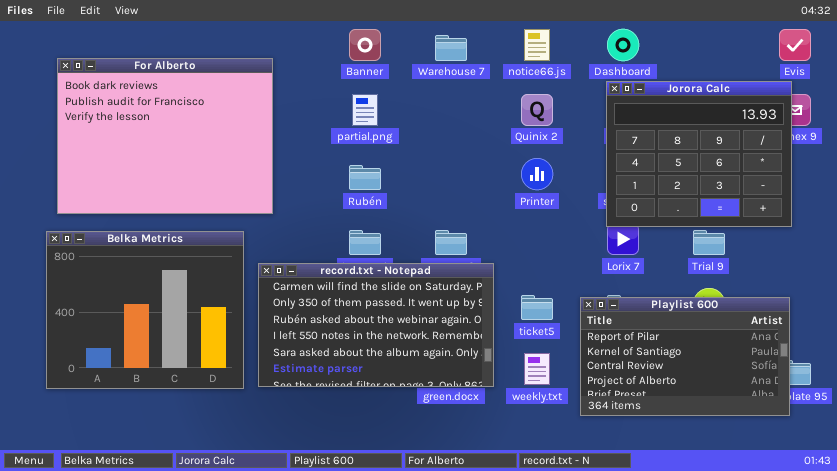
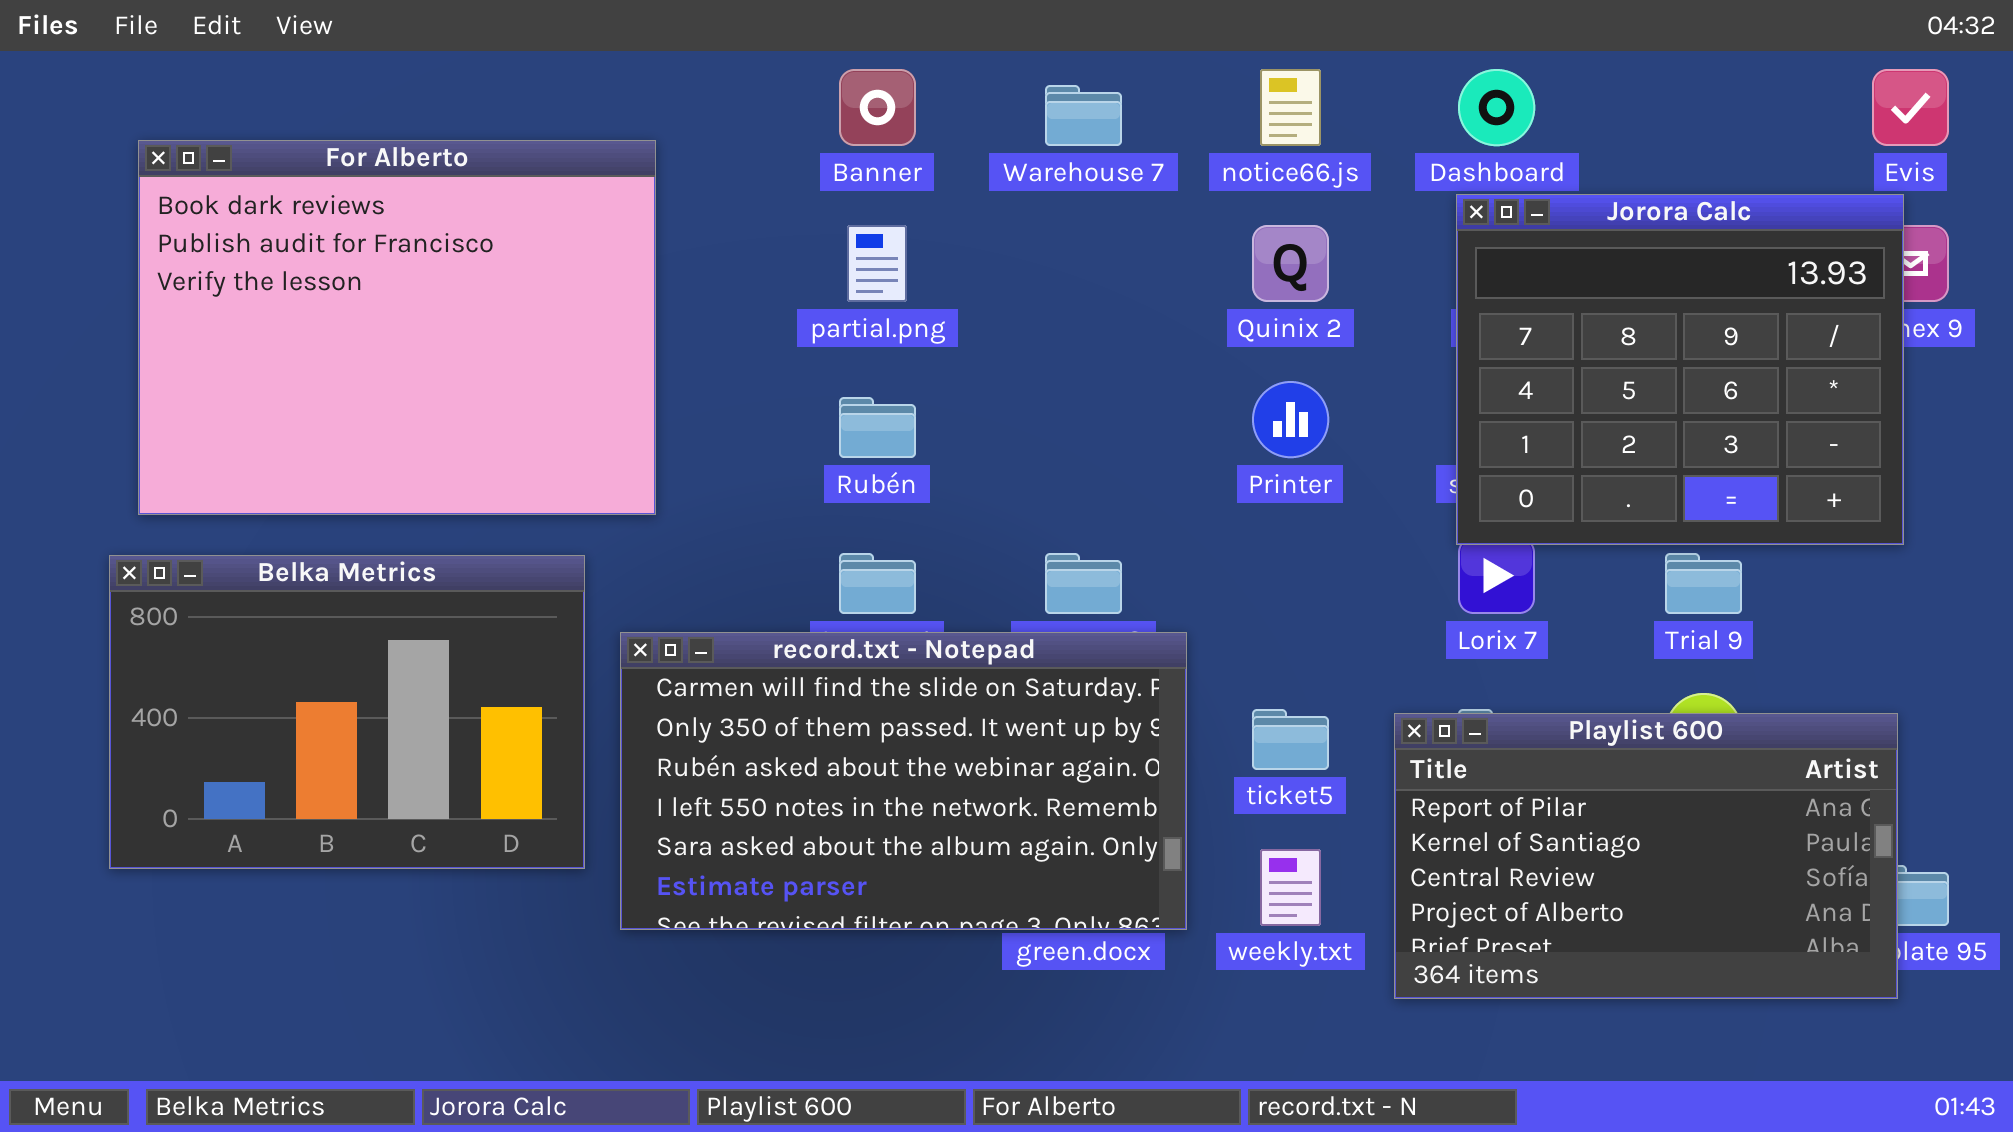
Belka Metrics: [46,231,244,389] -> [109,555,585,869], resized

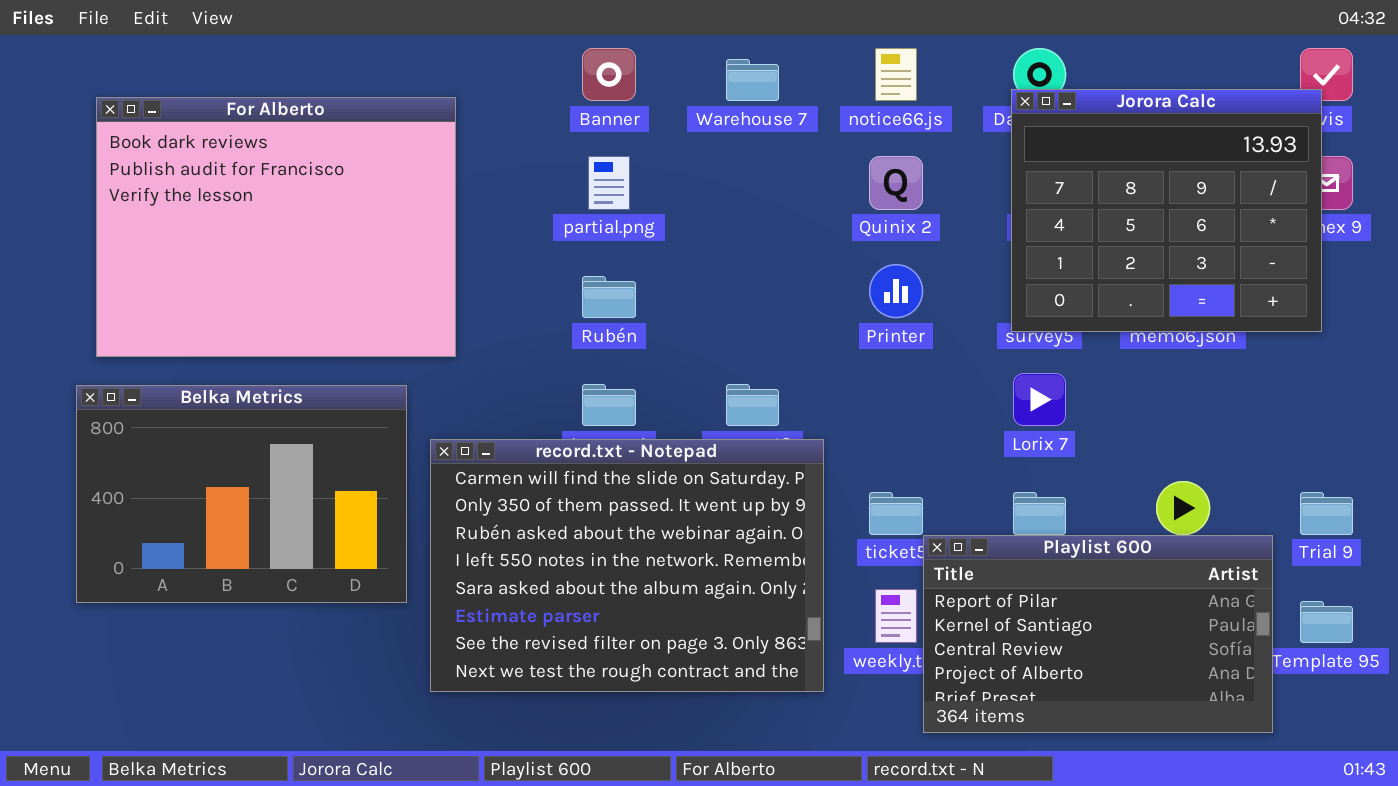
Jorora Calc: [1456,194,1904,545] -> [1011,89,1322,332], moved
Trial 9: [1665,553,1742,614] -> [1300,492,1353,535], moved
record.txt - Notepad: [620,632,1187,930] -> [430,439,824,692], resized
Playlist 600: [1394,713,1898,999] -> [923,535,1273,733], moved

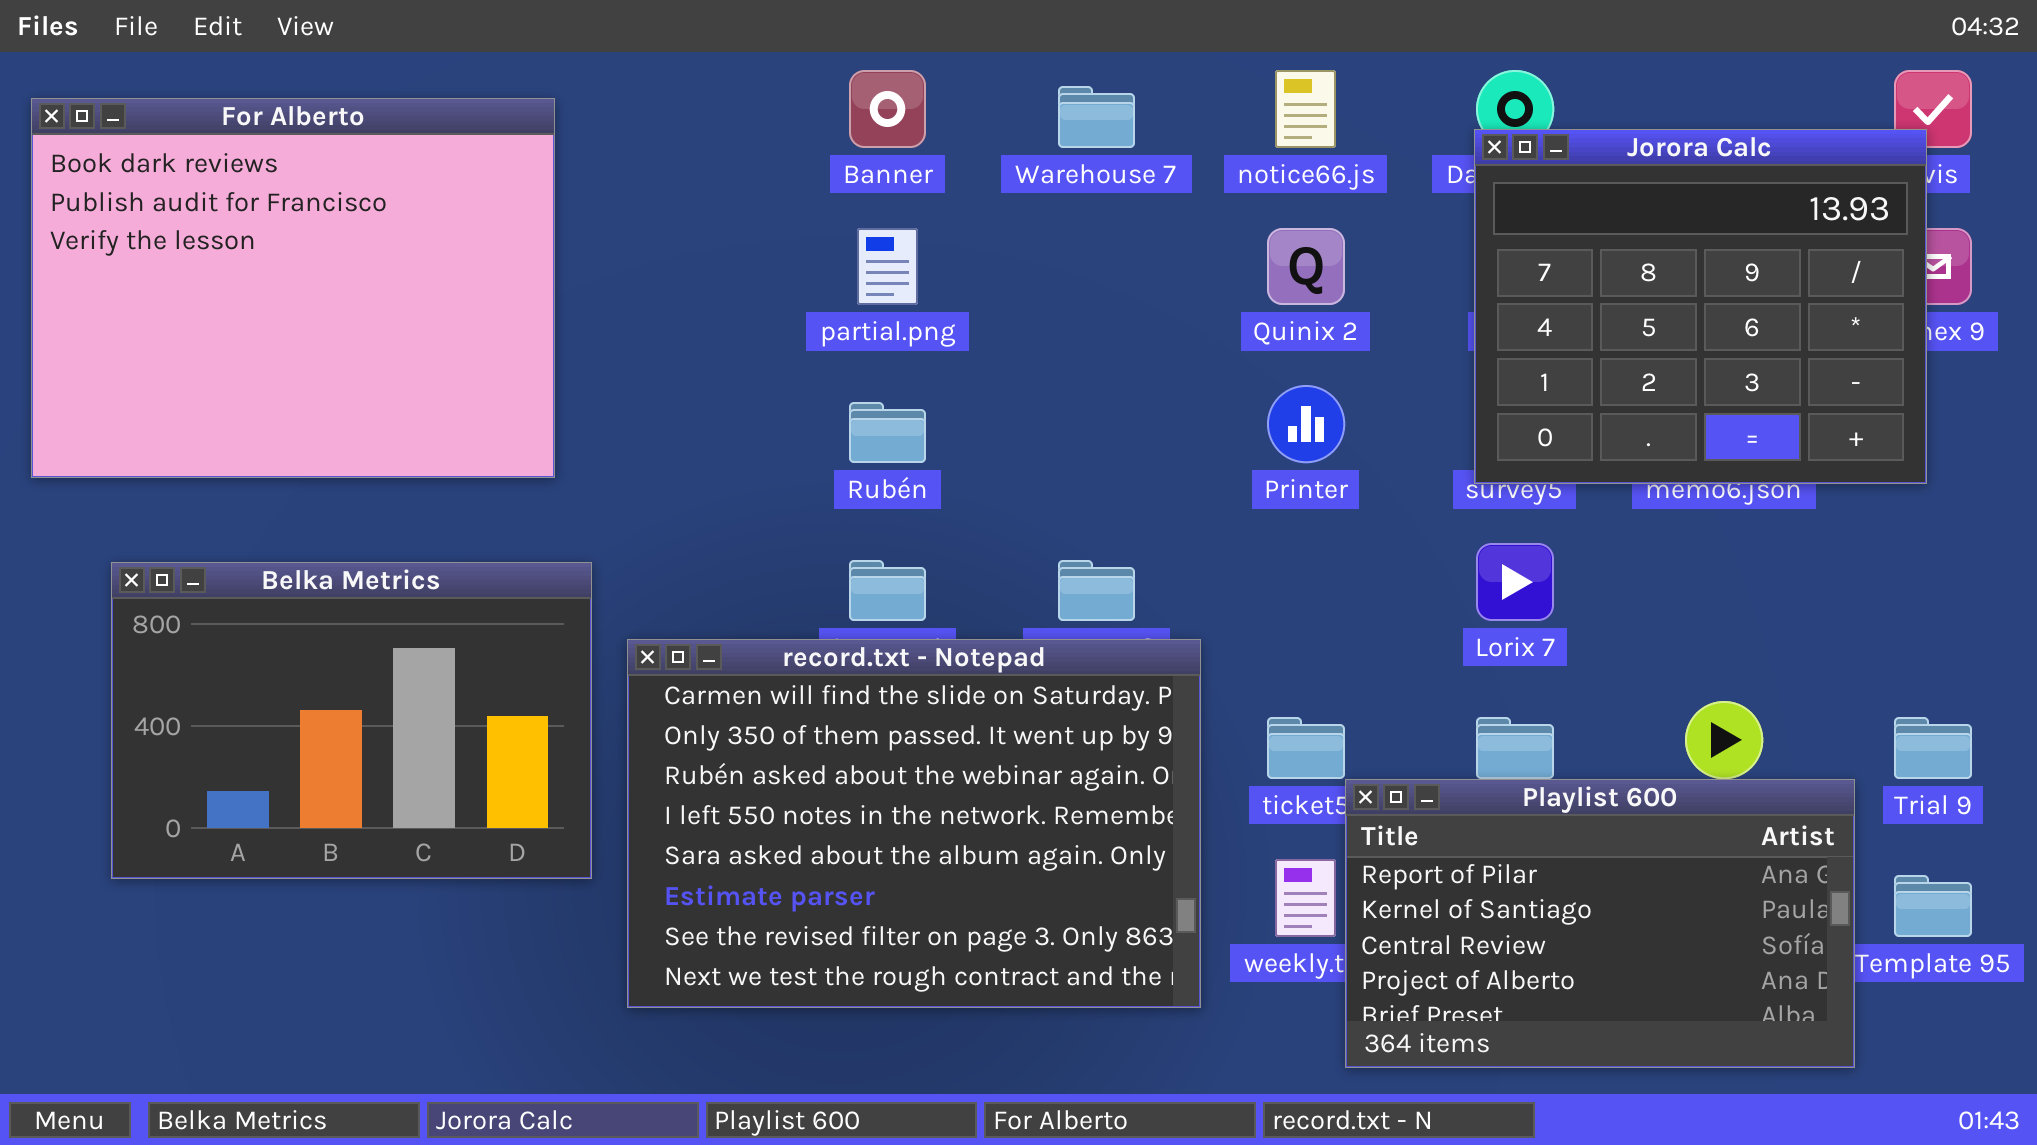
For Alberto: [96,97,456,357] -> [31,98,555,478], moved

